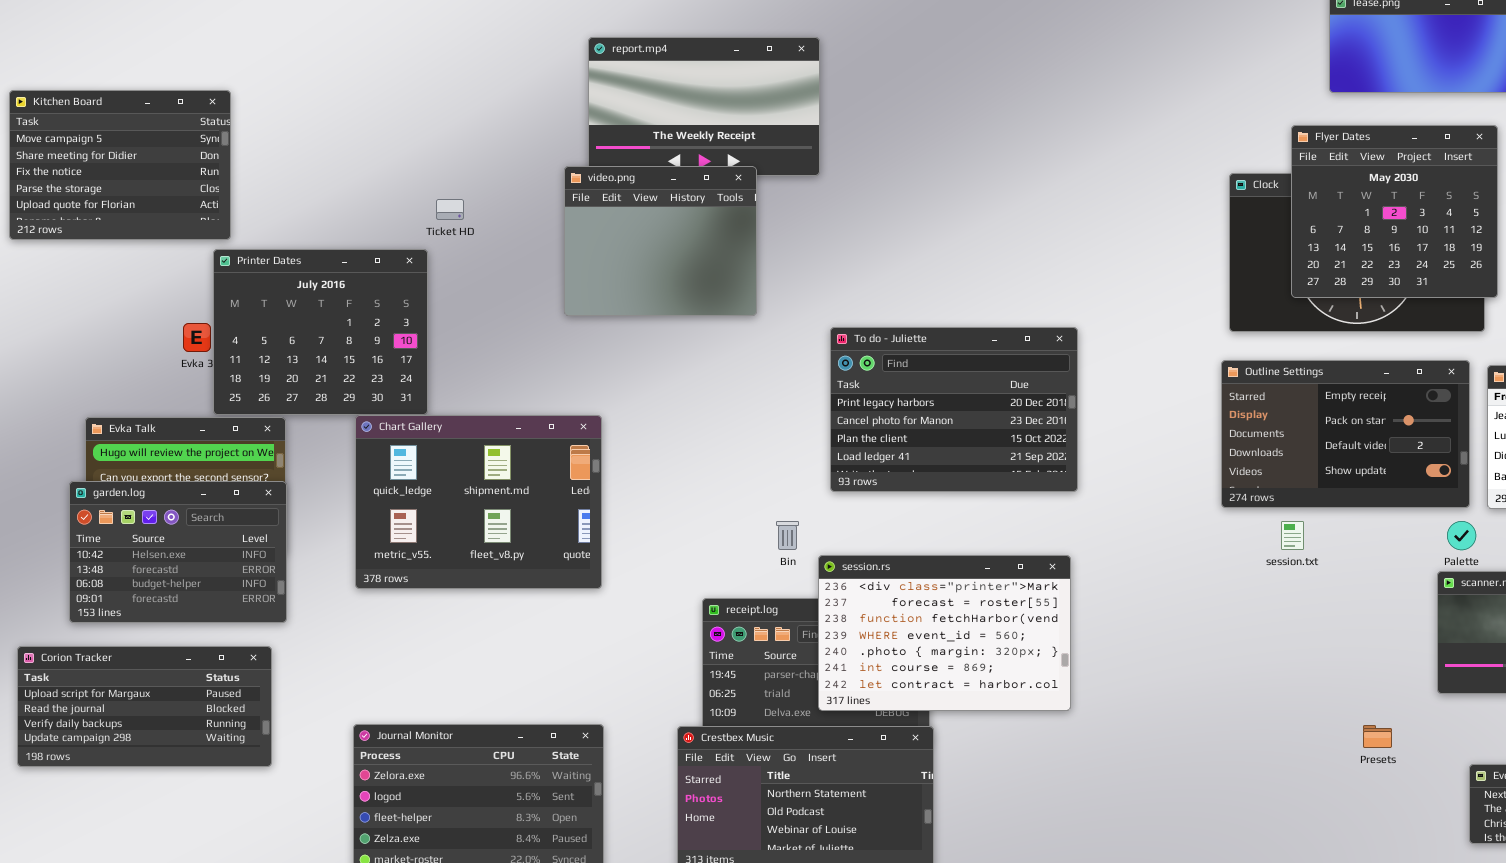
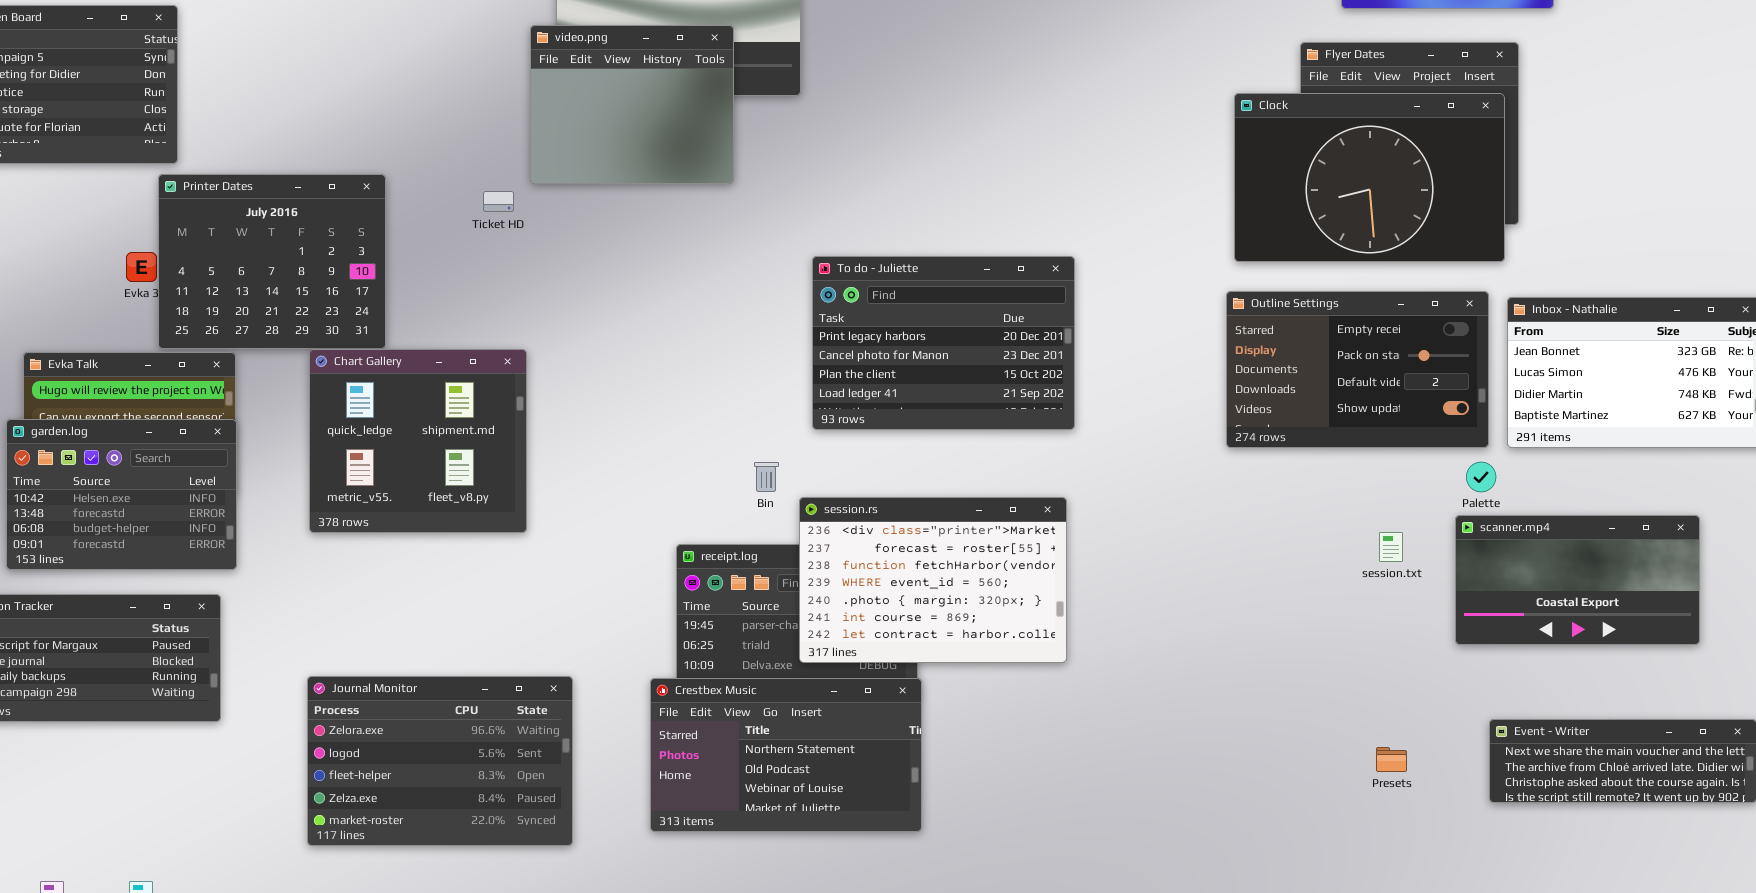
video.png: [564,166,757,316] -> [530,25,734,184], moved
Clock: [1229,173,1485,332] -> [1234,93,1505,262], raised
Ticket HD: [436,199,464,220] -> [483,191,514,212], moved
Chart Gallery: [355,415,602,589] -> [309,349,527,533], resized
session.txt: [1281,521,1304,550] -> [1379,532,1403,562], moved
Presets: [1363,725,1392,748] -> [1376,747,1407,772], moved

